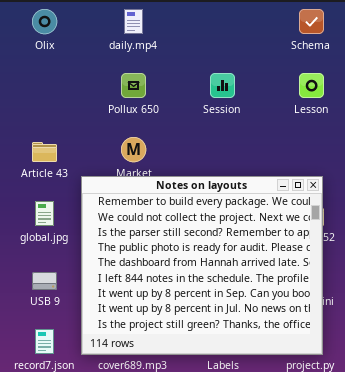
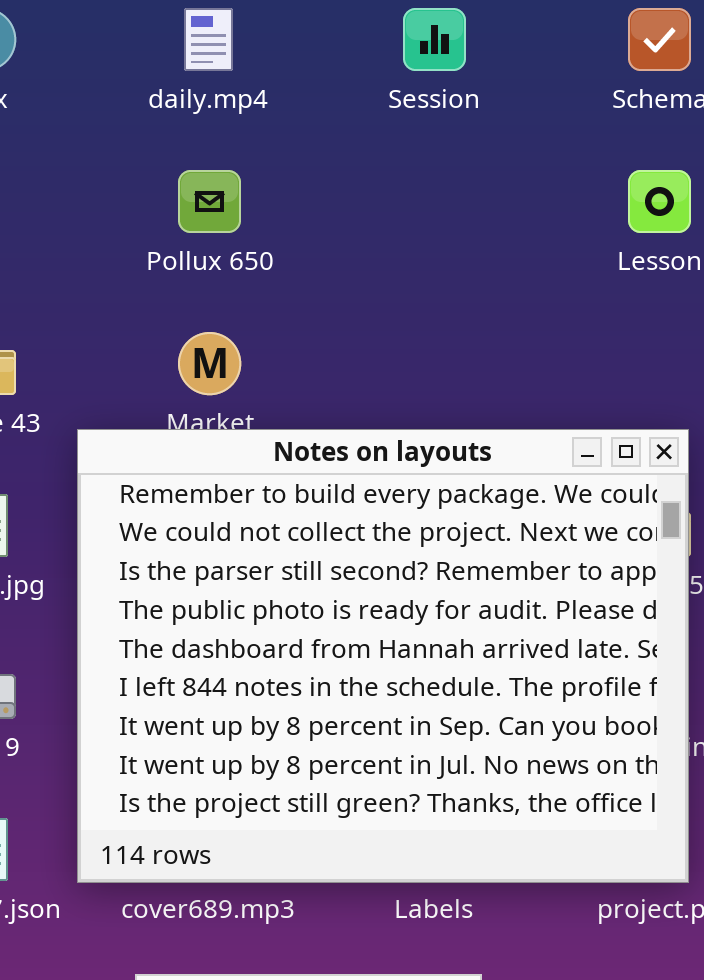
Session: [210,73,235,98] -> [403,8,466,71], moved

